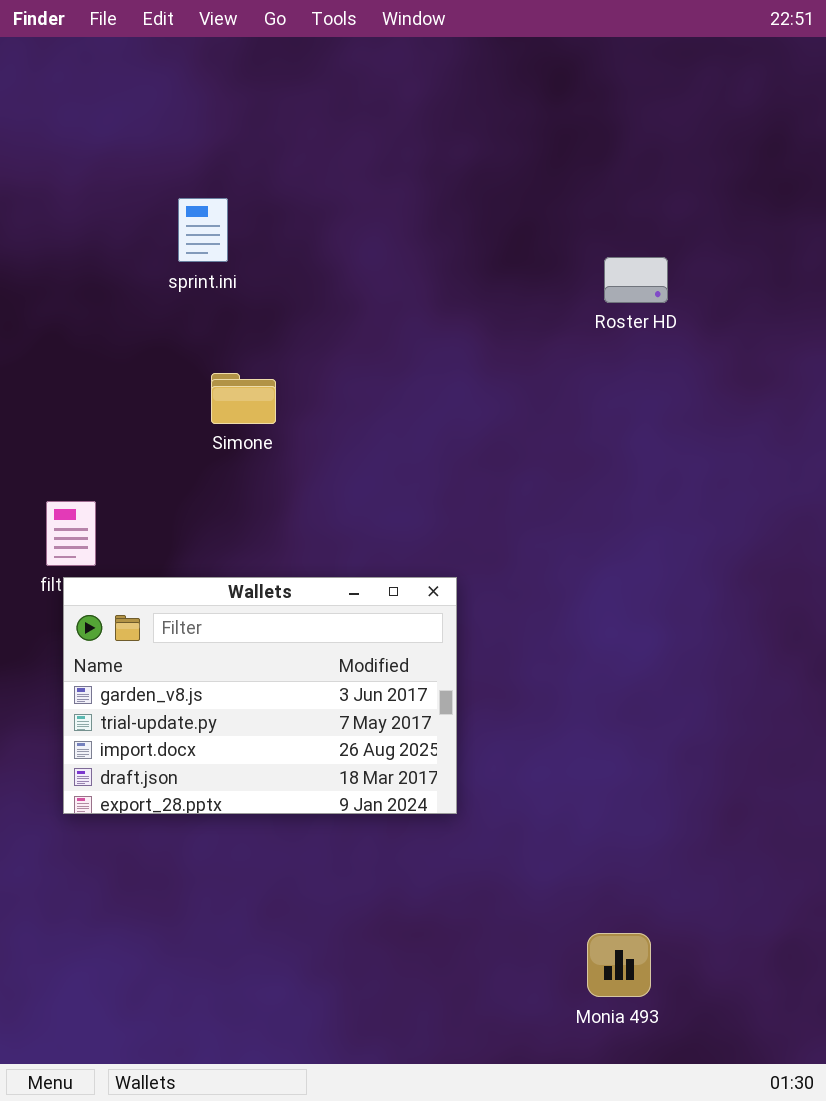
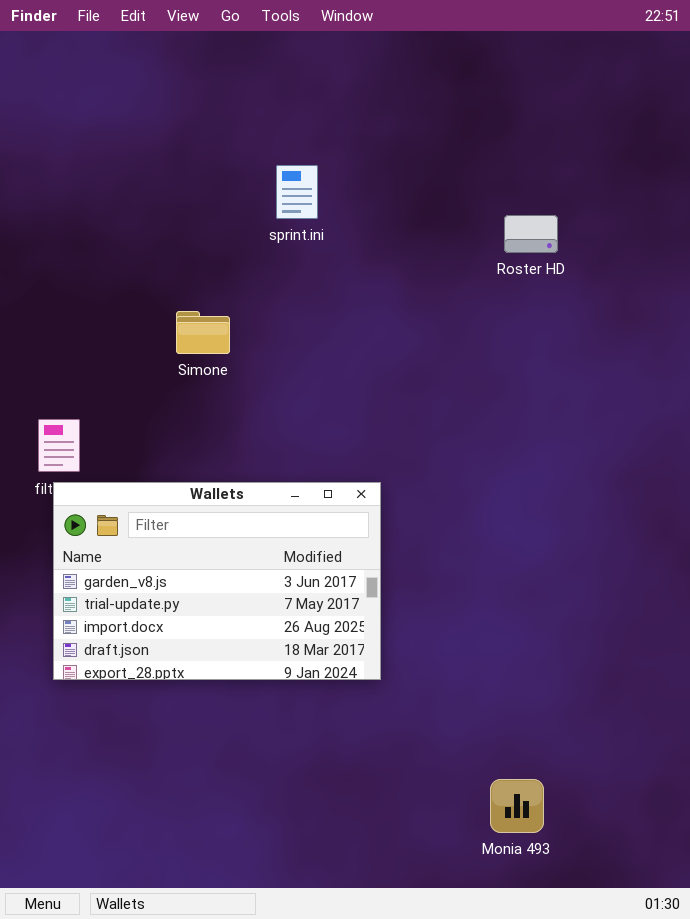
sprint.ini: [178,198,228,262] -> [276,165,318,219], moved

